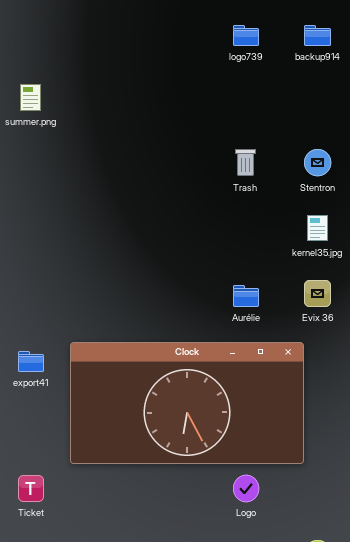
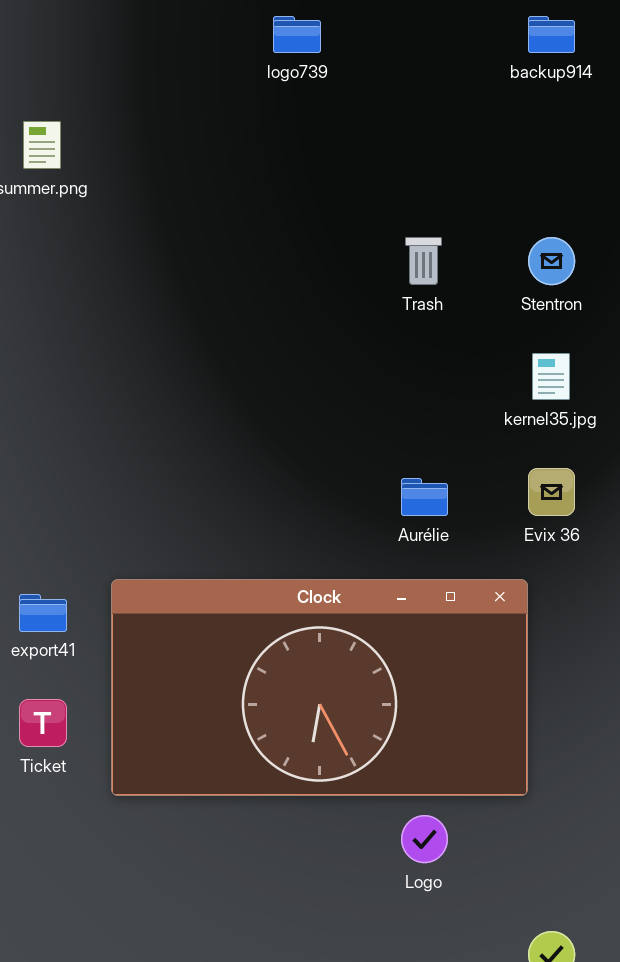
logo739: [233,25,259,46] -> [273,16,321,53], moved
Ticket: [18,475,44,502] -> [19,699,67,747], moved

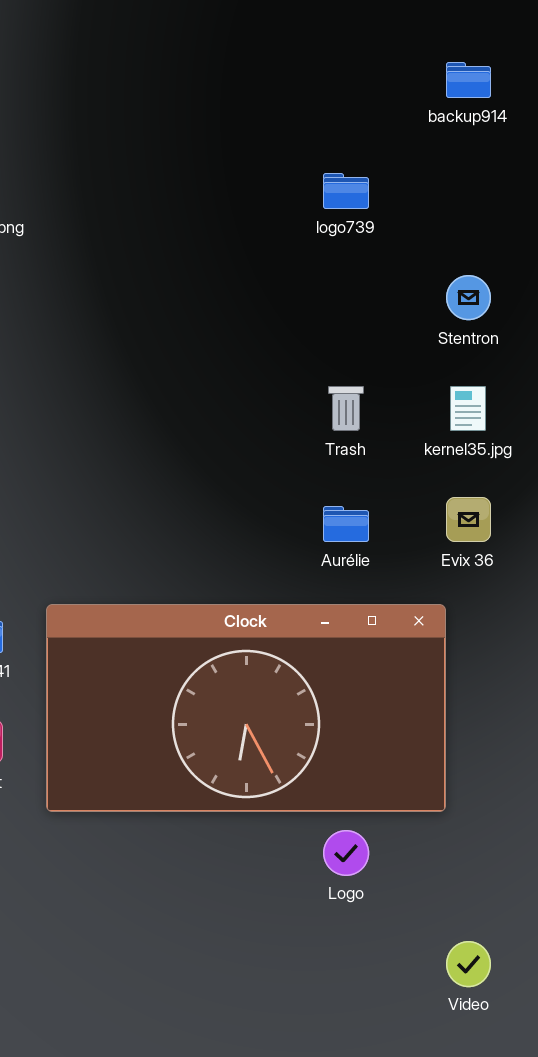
logo739: [273,16,321,53] -> [323,173,369,209], moved
Trash: [405,237,442,285] -> [328,386,364,431], moved

